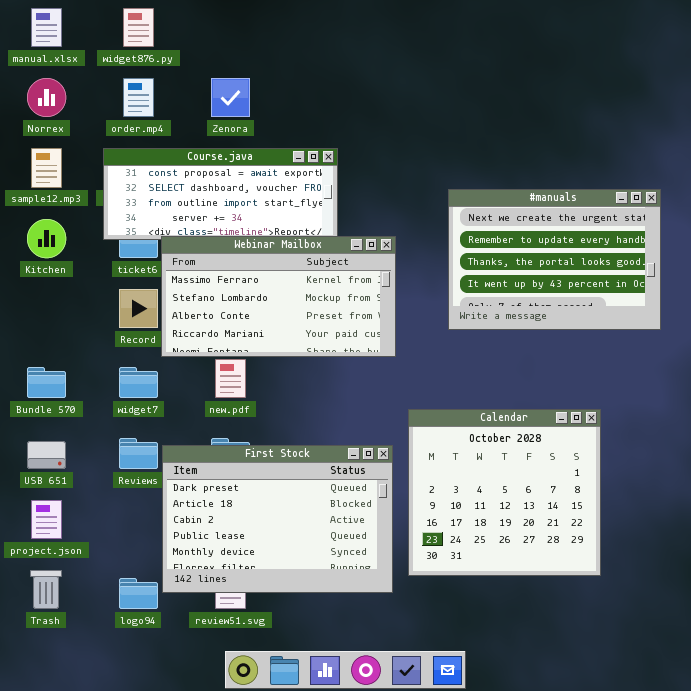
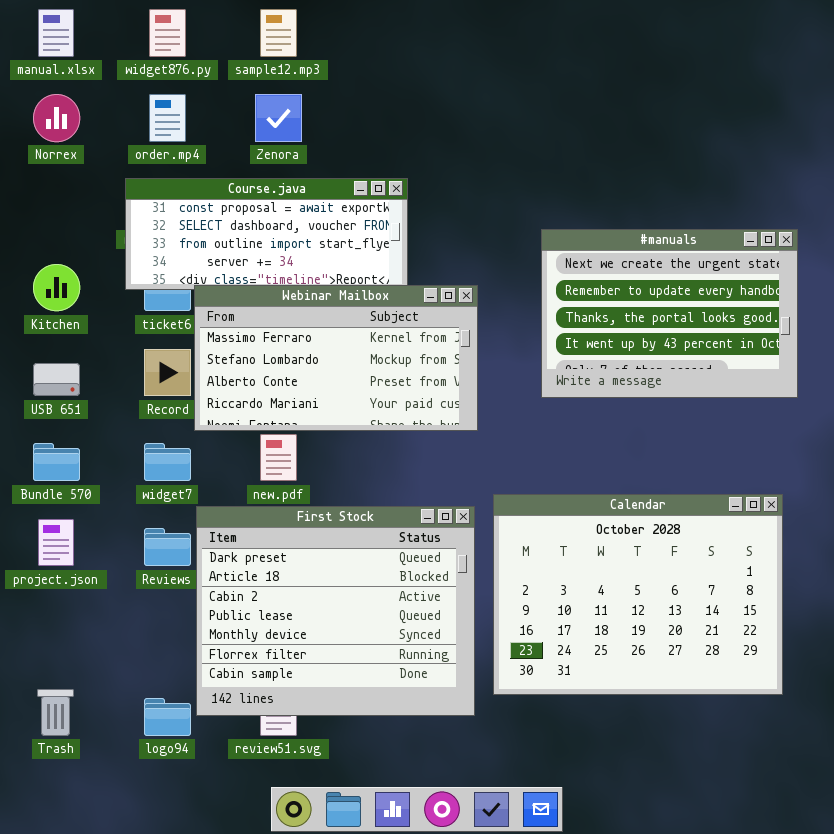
sample12.mp3: [31,148,62,188] -> [260,9,297,57], moved
Calendar: [408,409,601,576] -> [493,494,783,695], resized
USB 651: [27,441,66,469] -> [33,363,80,396], moved
First Stock: [162,445,393,593] -> [196,506,475,716], resized
project.json: [31,500,62,539] -> [38,519,74,566], moved

